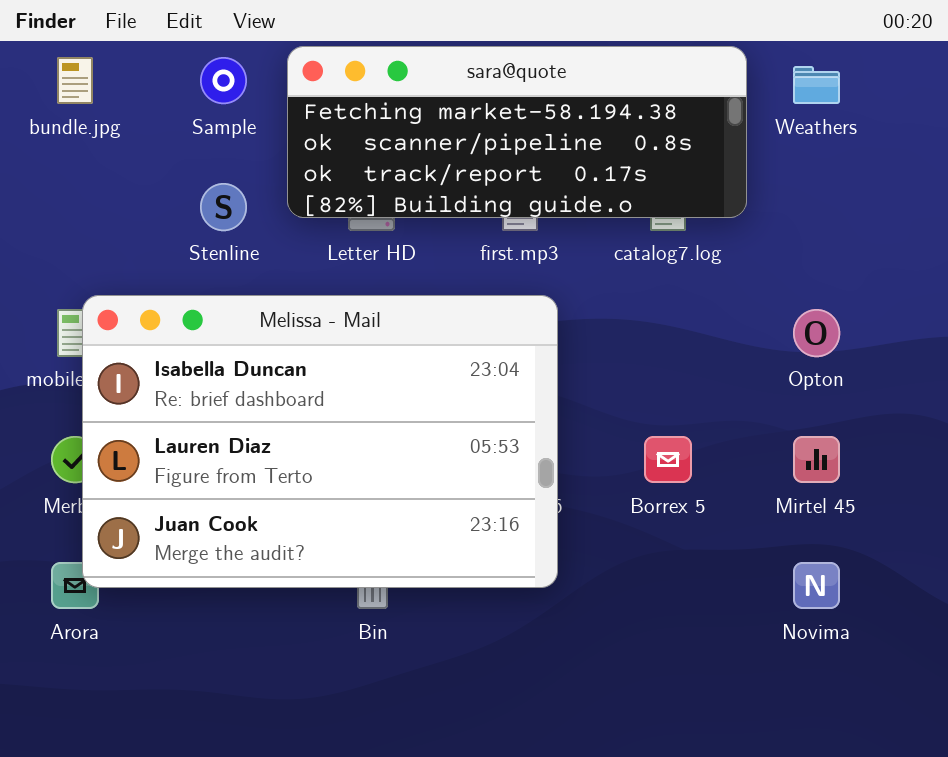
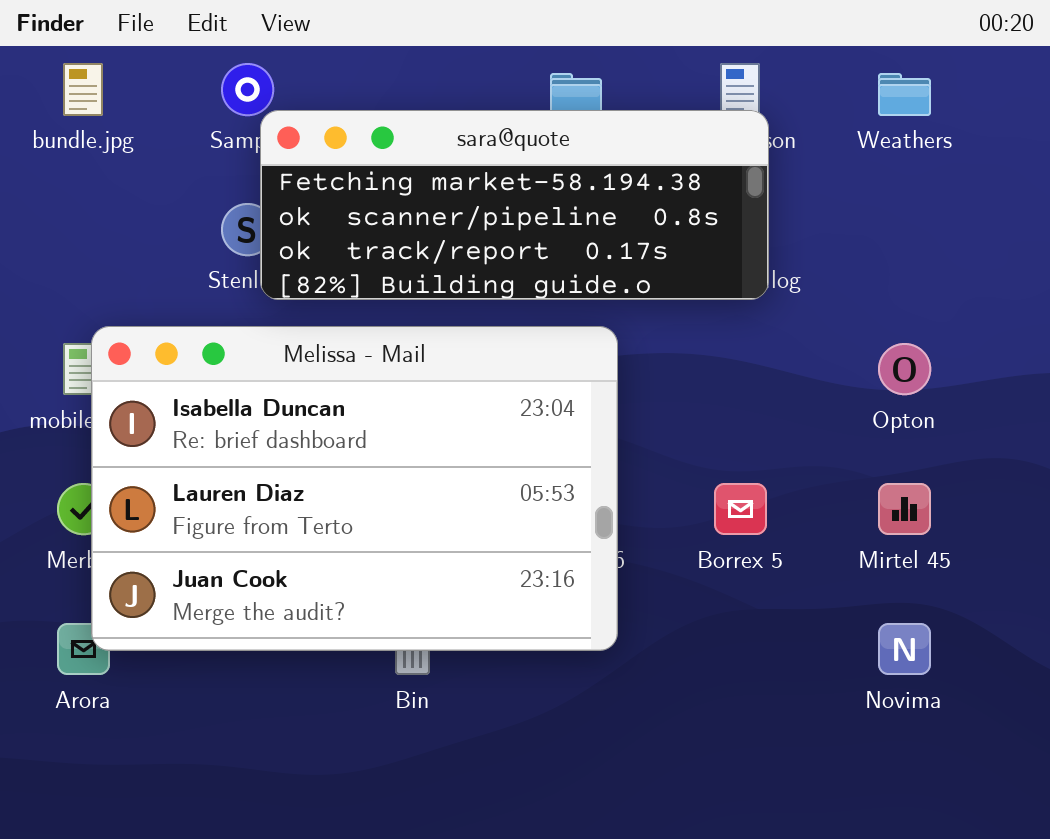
sara@quote: [287,46,747,218] -> [260,110,769,300], moved

